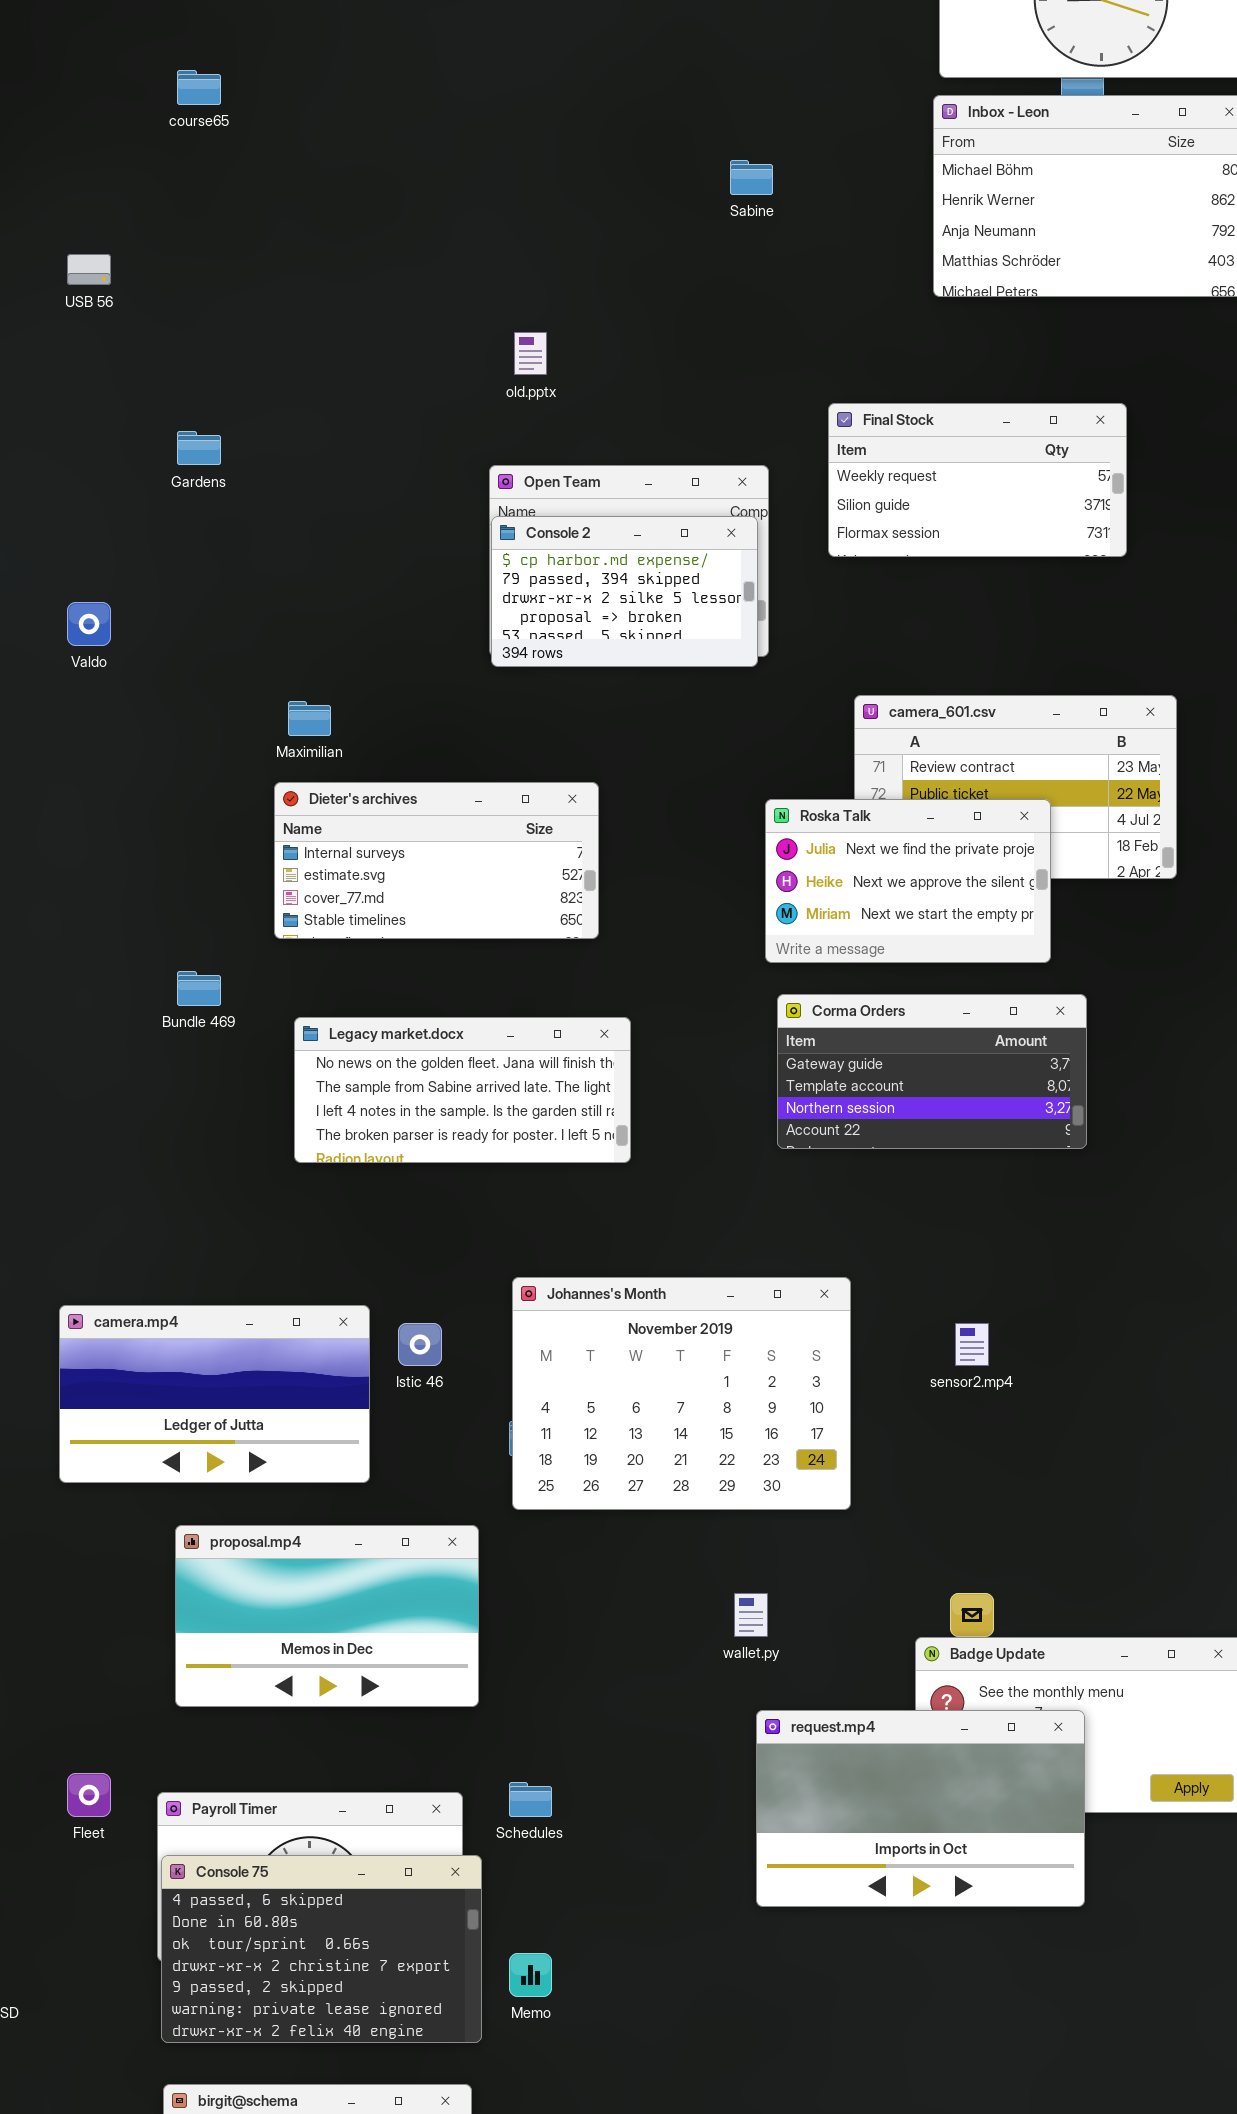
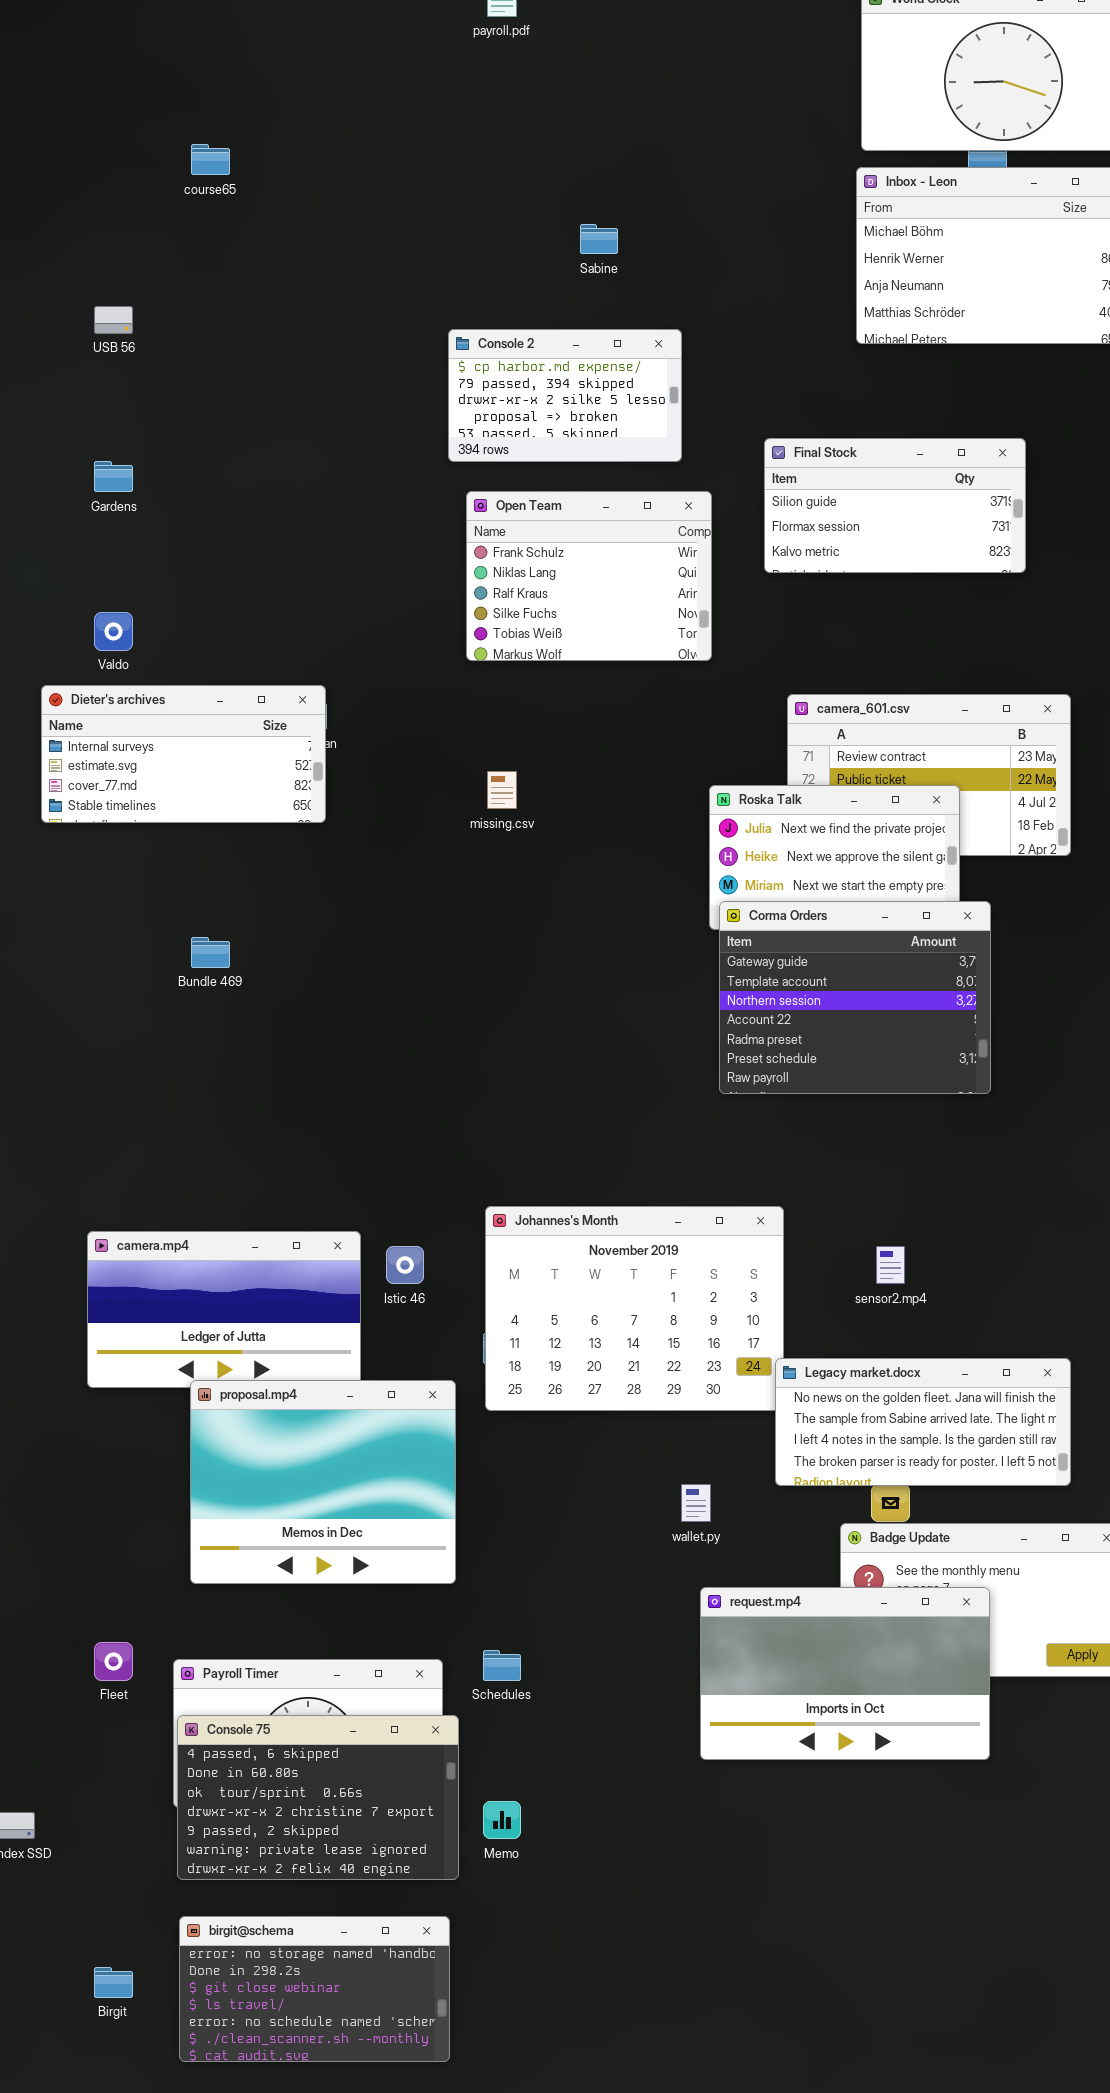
Sabine: [730,160,773,195] -> [580,224,618,254], moved
Final Stock: [828,403,1127,557] -> [764,438,1026,573], scrolled down 1 row
Gardens: [177,431,221,465] -> [94,461,133,492], moved
Console 2: [491,516,758,667] -> [448,329,682,462], moved
Dieter's archives: [274,782,599,939] -> [41,685,326,823], moved
Corma Orders: [777,994,1087,1149] -> [719,901,991,1094], resized
Legacy market.docx: [294,1017,631,1163] -> [775,1358,1071,1486], moved
proposal.mp4: [175,1525,479,1707] -> [190,1380,456,1584], resized

